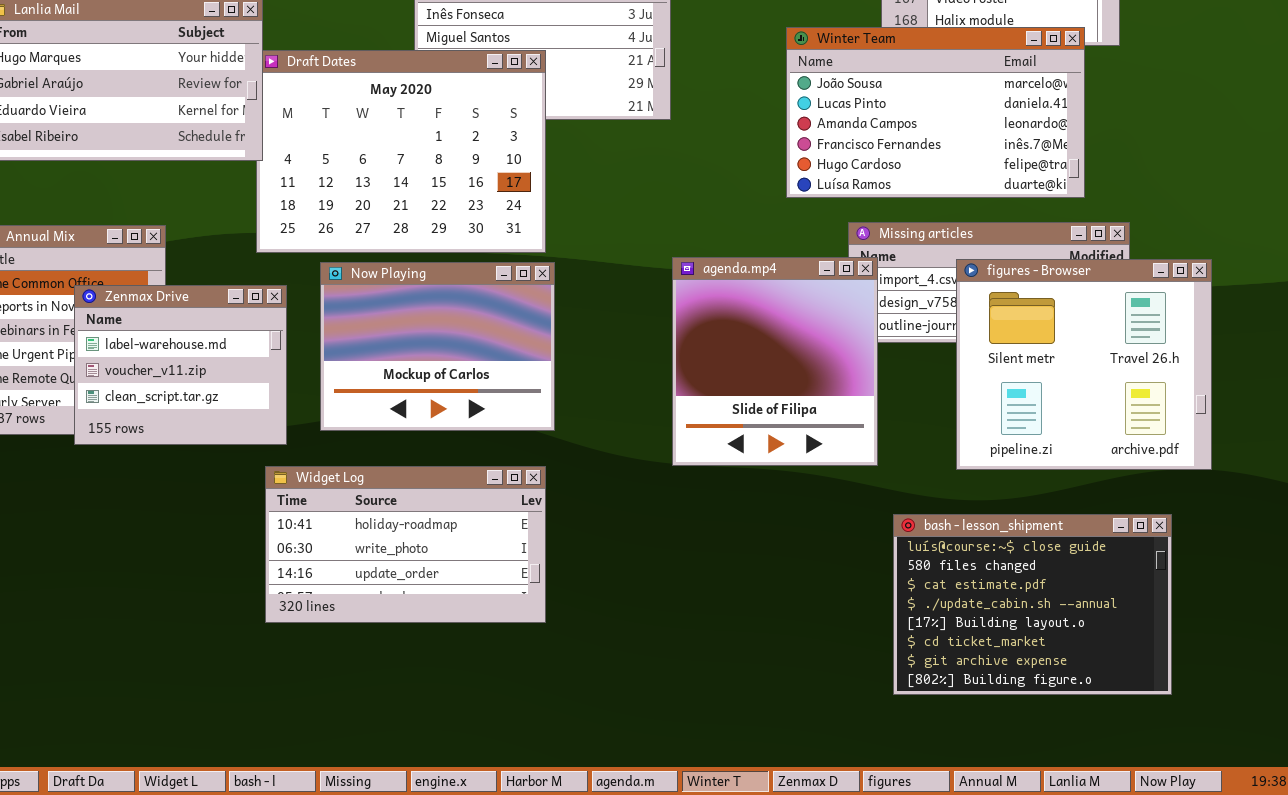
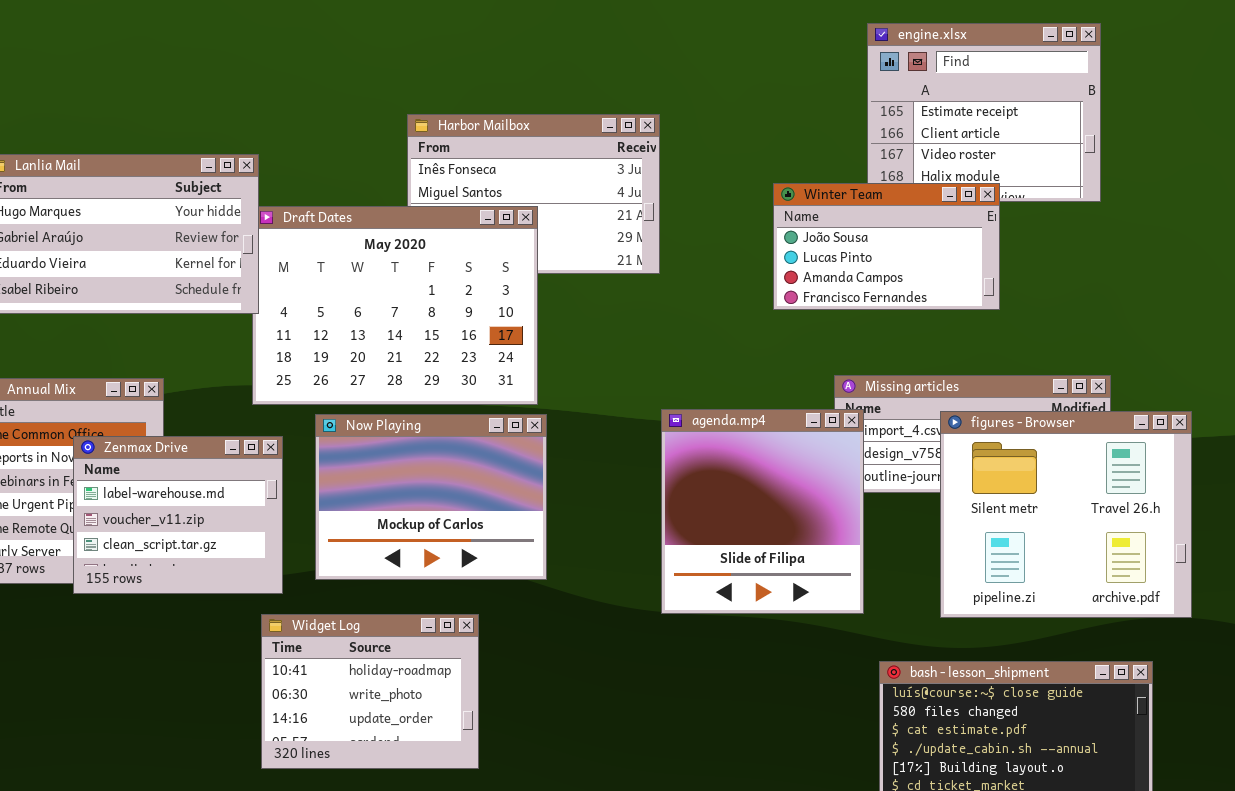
Winter Team: [786,27,1085,198] -> [773,183,1000,310], resized
Widget Log: [265,466,546,623] -> [261,614,479,769], resized

